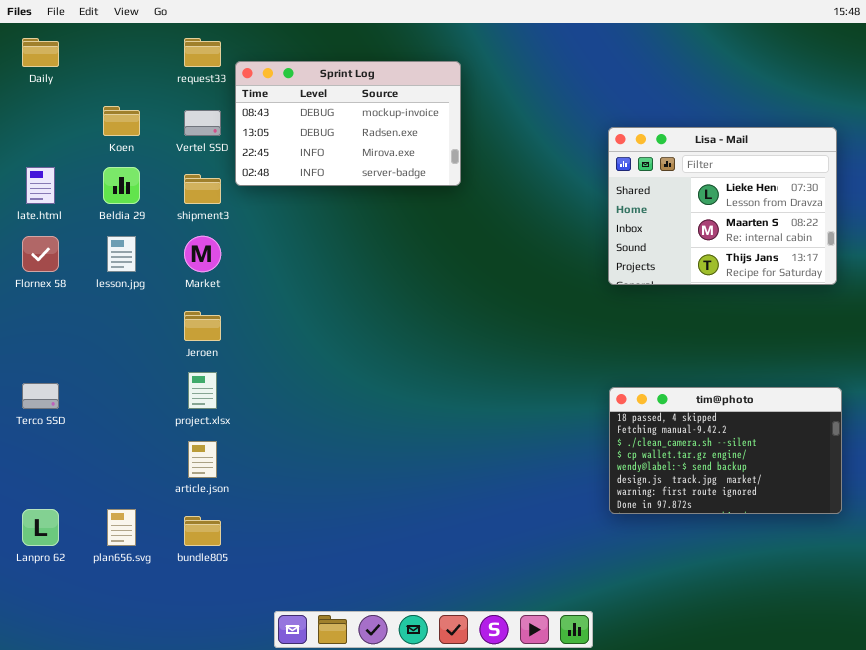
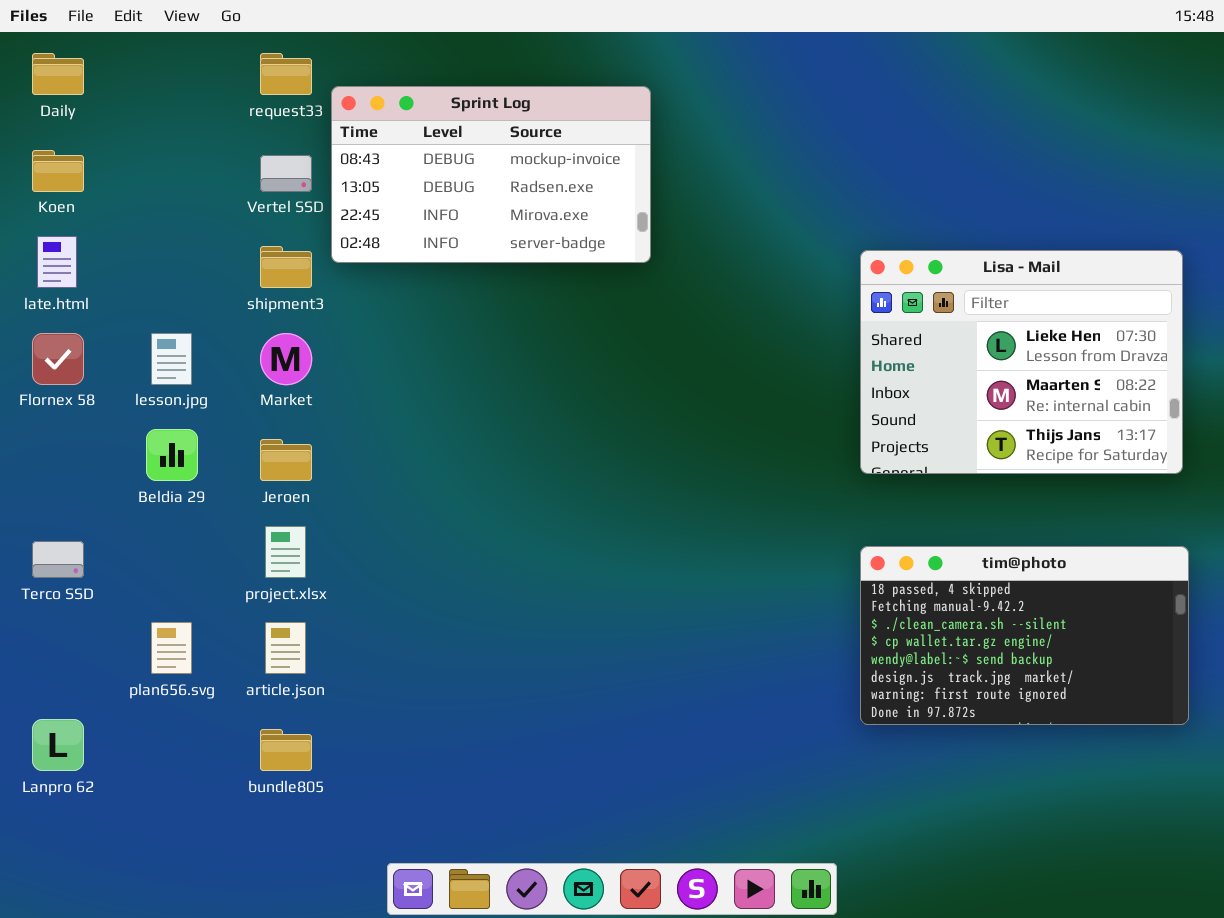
Koen: [103,106,140,136] -> [32,150,84,192], moved
Lisa - Mail: [608,127,837,285] -> [860,250,1183,474], moved
Beldia 29: [103,167,140,204] -> [146,429,198,481], moved
plan656.svg: [107,509,136,546] -> [151,622,192,674], moved

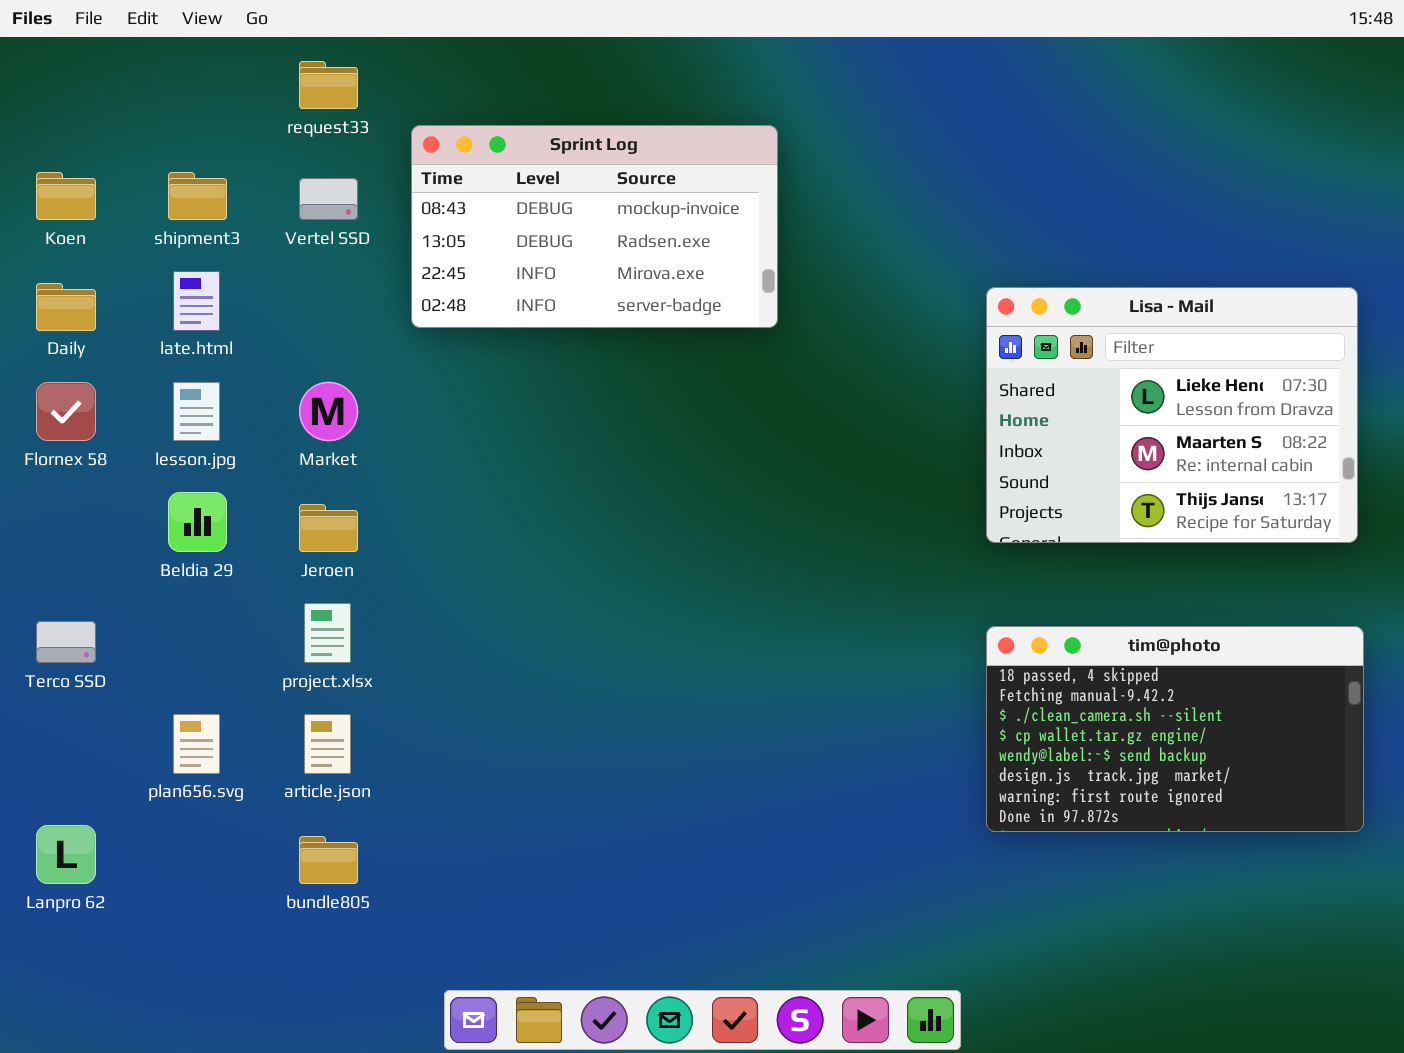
Daily: [32,53,84,95] -> [36,283,96,331], moved
Sprint Log: [331,86,651,263] -> [411,125,778,328], moved
late.html: [37,236,77,288] -> [173,271,220,331], moved
shipment3: [260,246,312,288] -> [168,172,227,220], moved

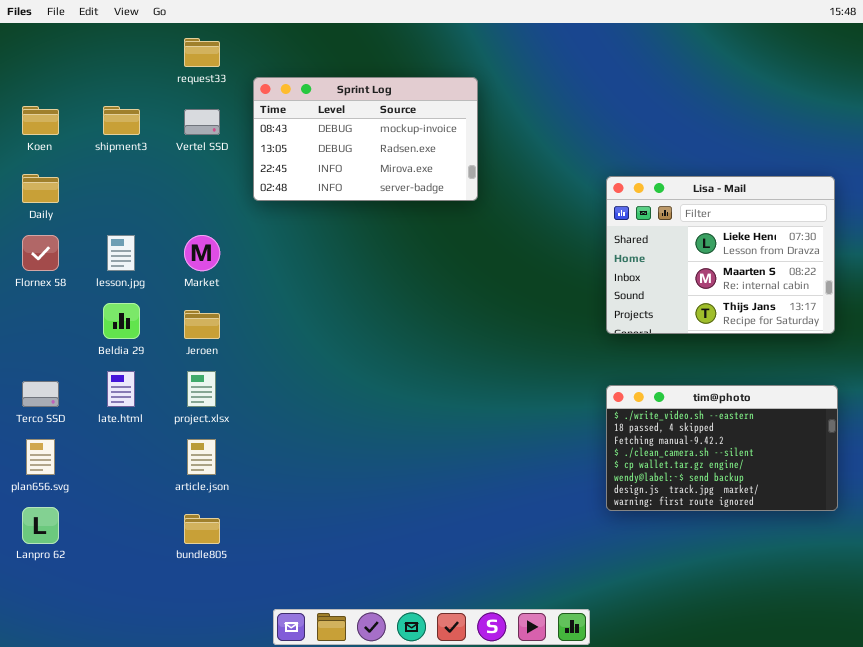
late.html: [173,271,220,331] -> [107,371,135,407], moved
tim@photo: [986,626,1364,832] -> [606,385,838,511], scrolled up 1 row
plan656.svg: [173,714,220,774] -> [26,439,55,475], moved

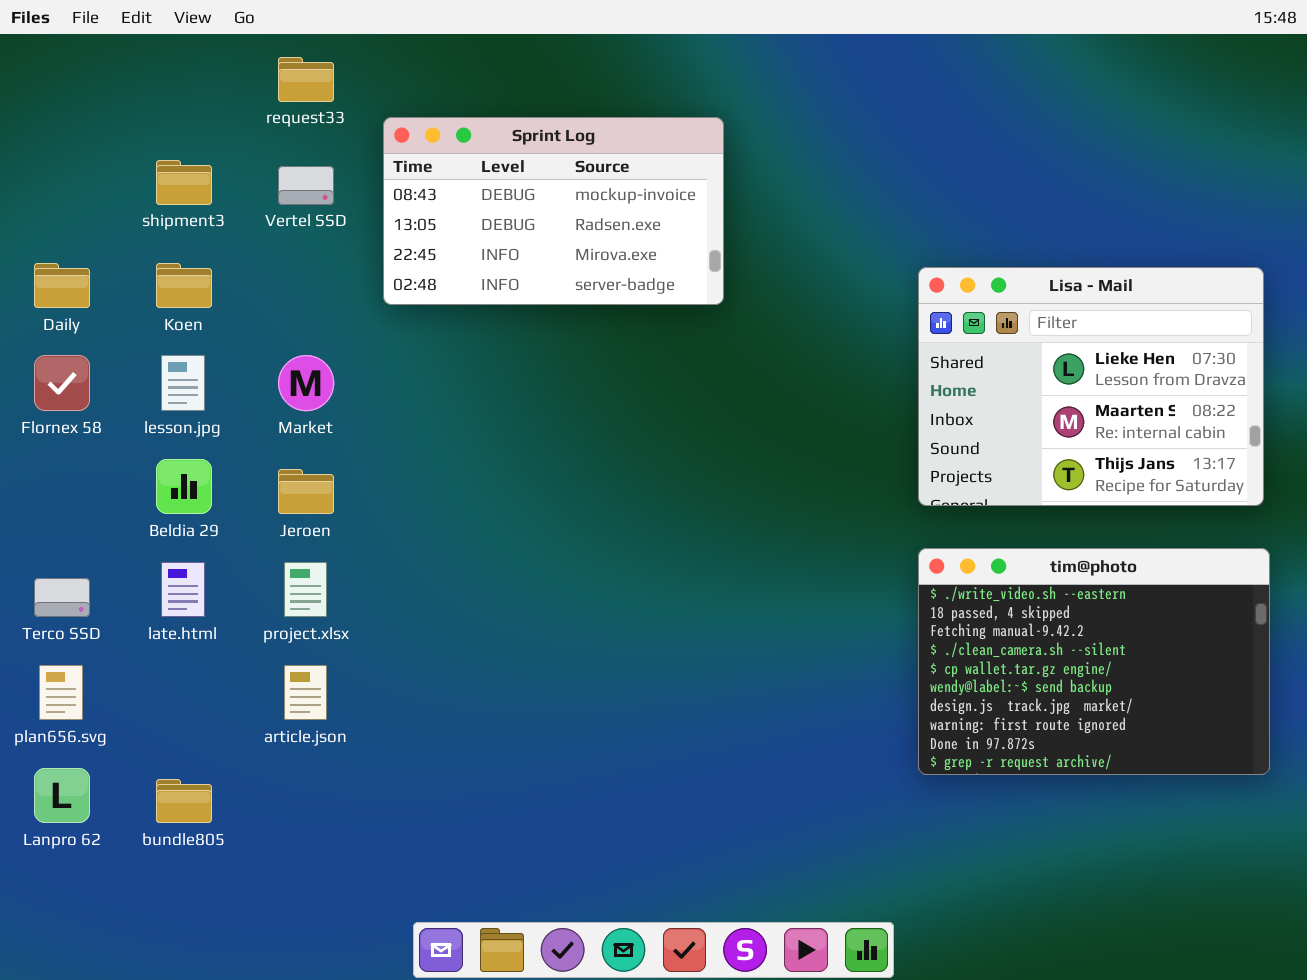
Koen: [22,106,59,135] -> [156,263,212,308], moved
tim@photo: [606,385,838,511] -> [918,548,1270,775], resized
bundle805: [184,514,220,544] -> [156,779,212,823], moved

